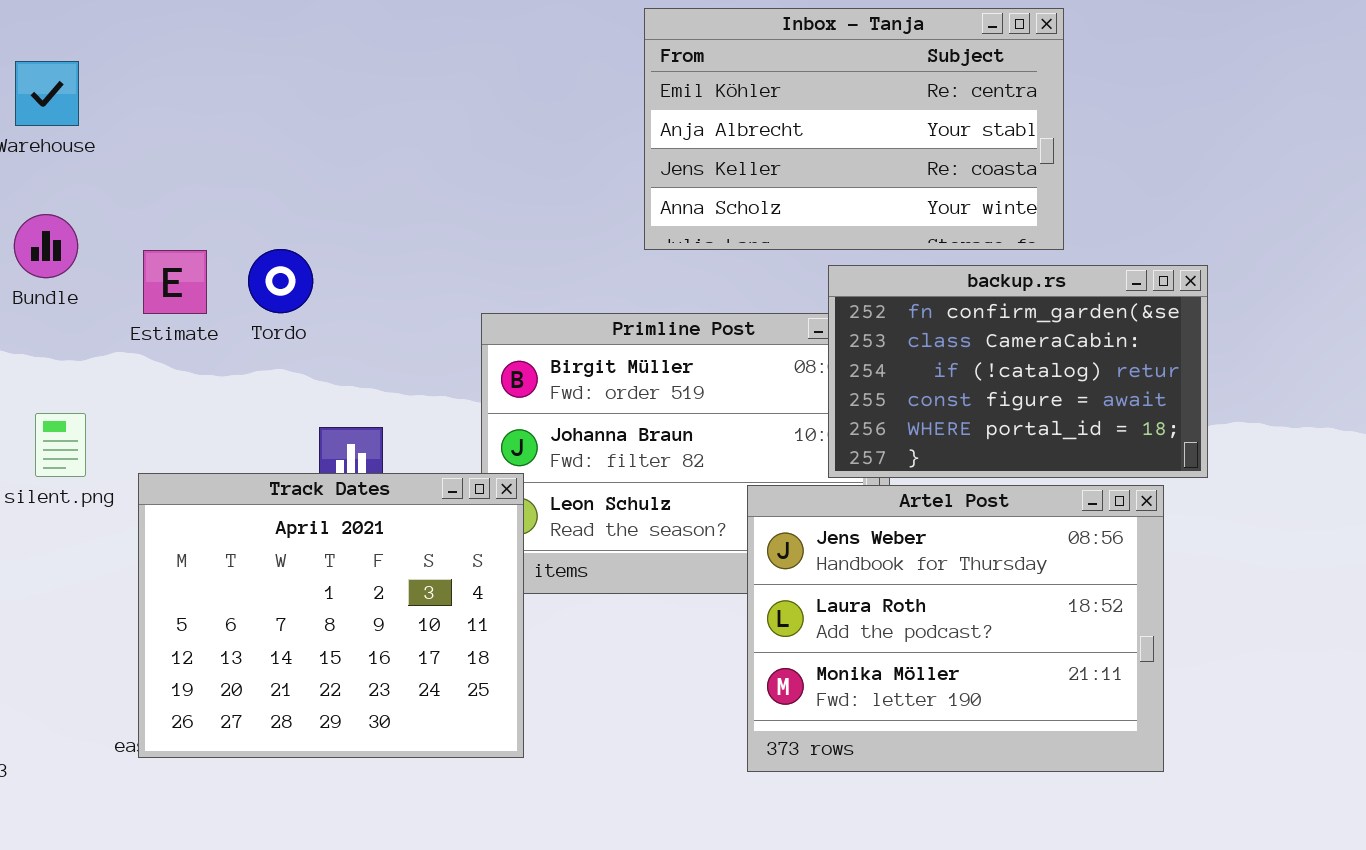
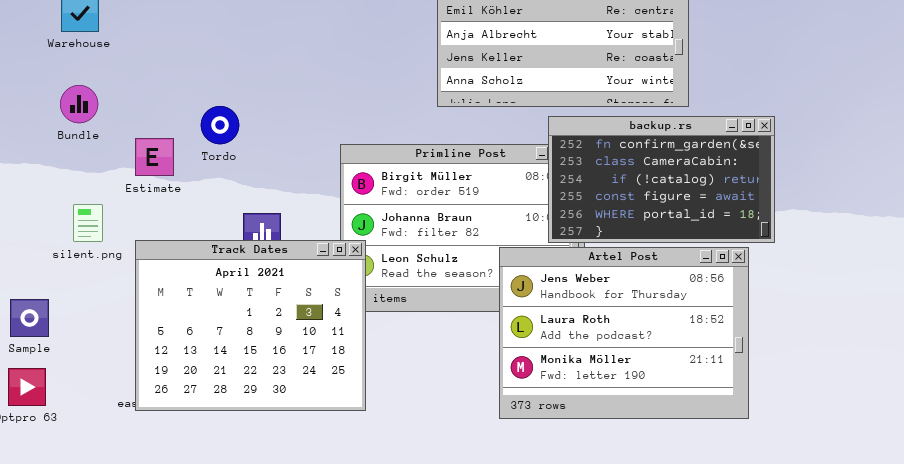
Estimate: [143,250,207,314] -> [135,138,174,176], moved

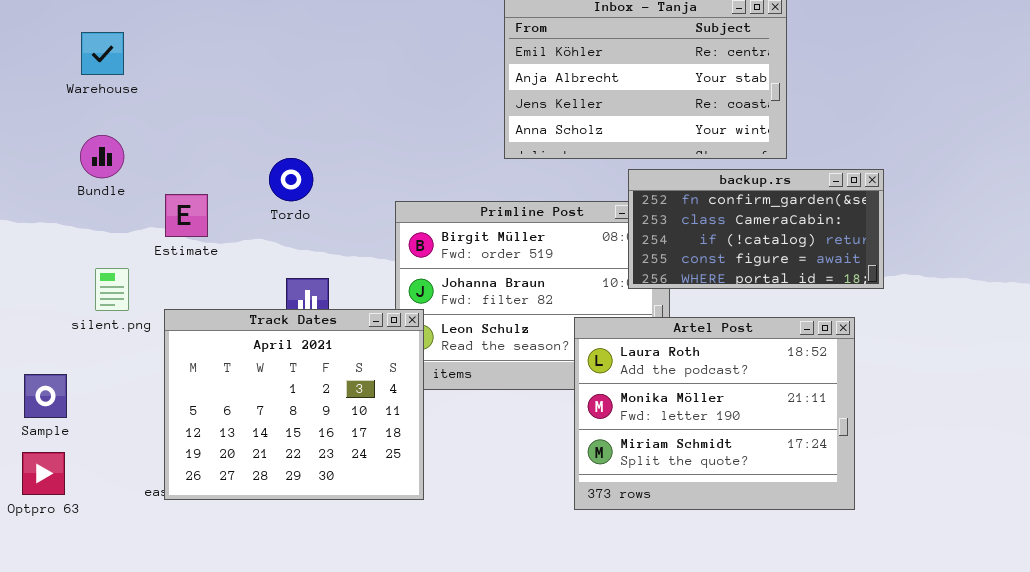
Tordo: [201,106,239,144] -> [269,158,313,201], moved
backup.rs: [548,116,775,243] -> [628,169,884,289], resized
Artel Post: [499,247,749,419] -> [574,317,855,510], scrolled down 1 row

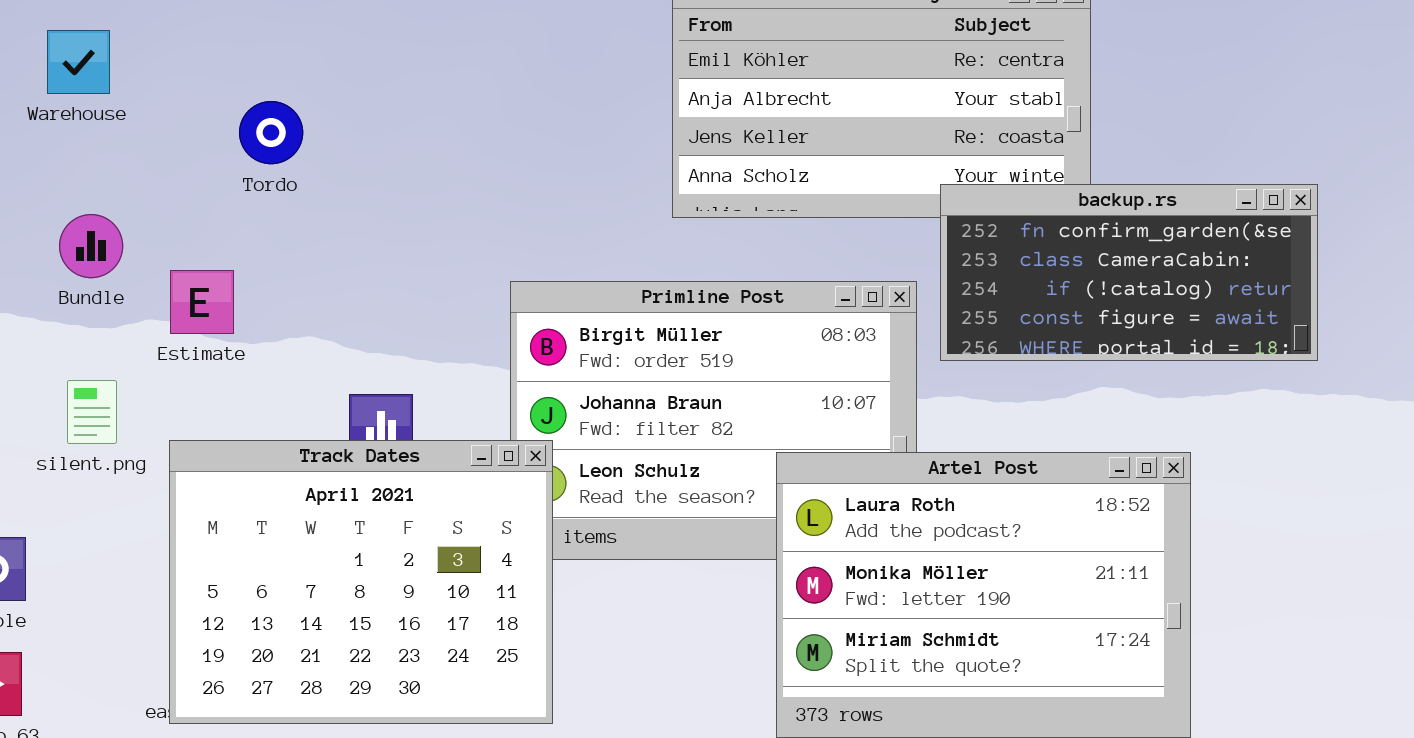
Bundle: [80,135,124,178] -> [59,214,123,278], moved
Tordo: [269,158,313,201] -> [239,101,303,164], moved
backup.rs: [628,169,884,289] -> [940,184,1318,361], moved

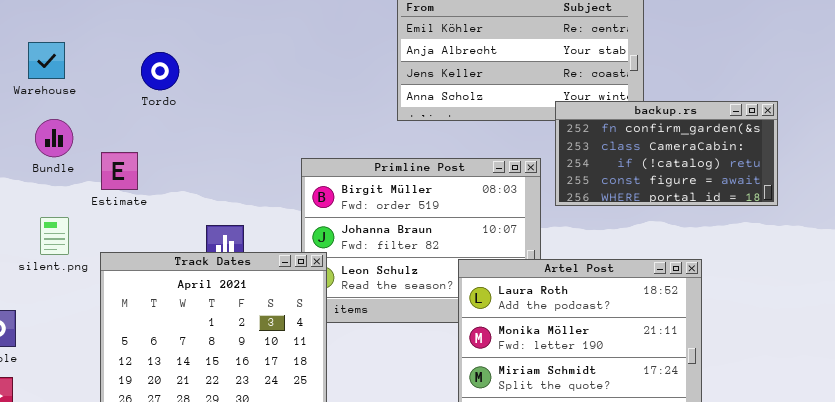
Warehouse: [47,30,110,94] -> [28,42,65,79], moved

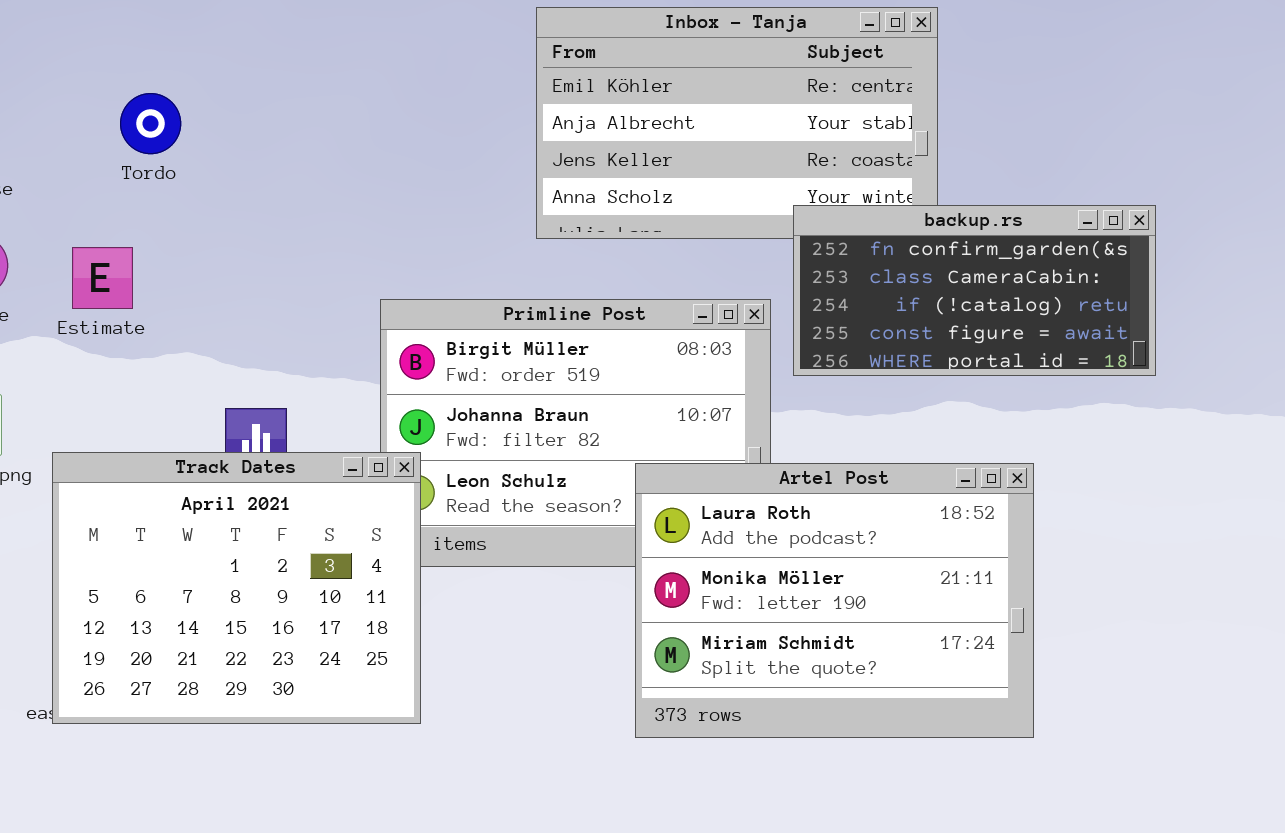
Tordo: [141,52,179,90] -> [120,93,181,154], moved
Estimate: [101,152,138,190] -> [72,247,133,309], moved

